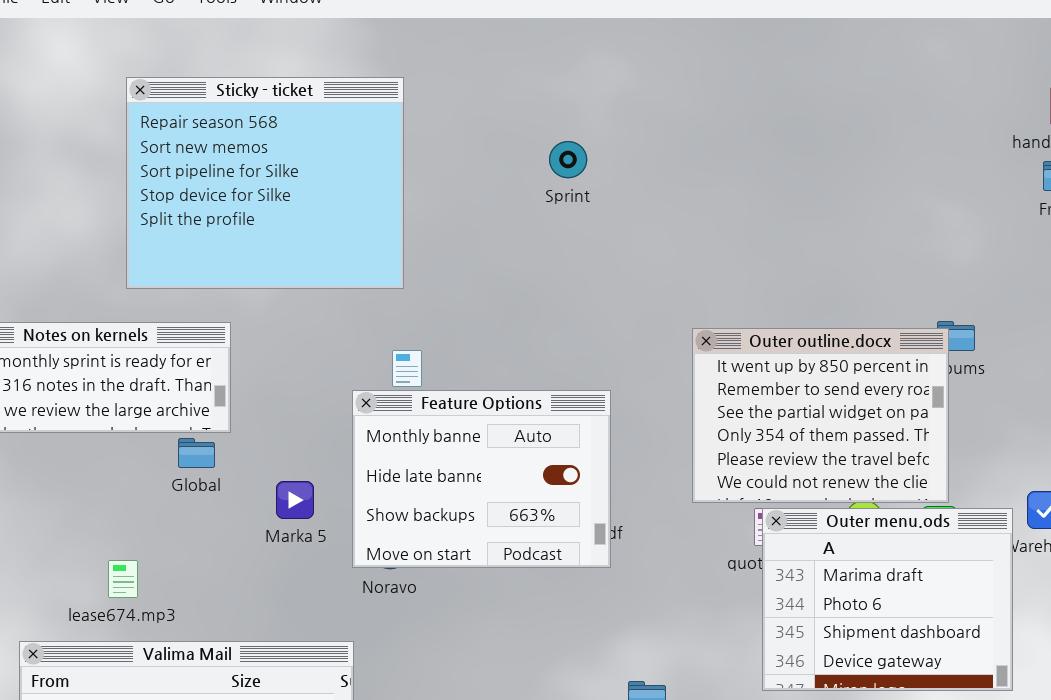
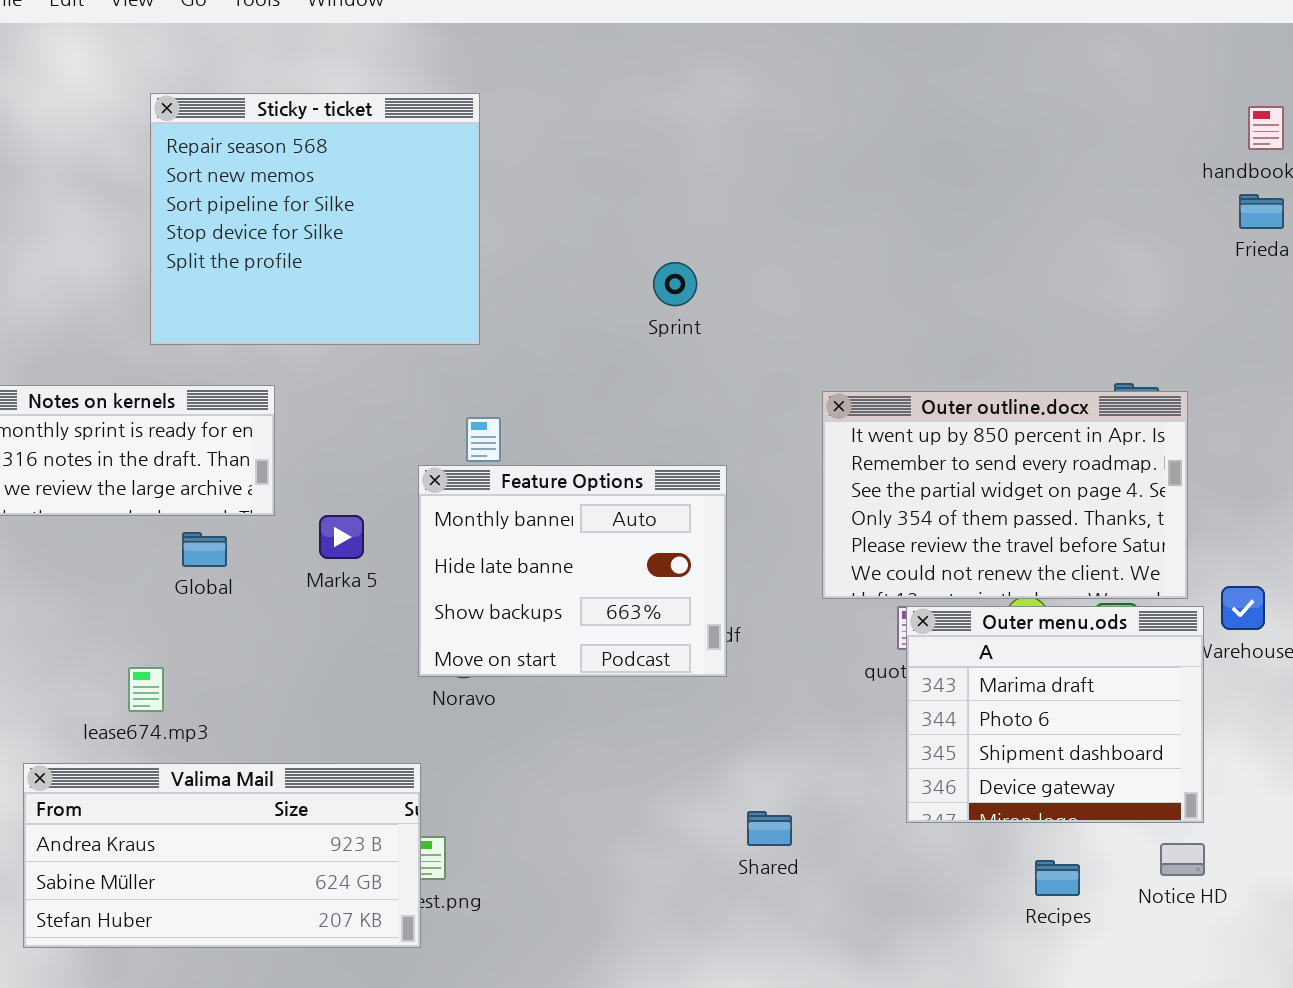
Sprint: [549,141,587,178] -> [653,262,697,306], moved
Outer outline.docx: [692,328,949,503] -> [822,391,1188,599], resized
Global: [178,438,215,468] -> [182,532,227,567], moved
Marka 5: [276,481,314,519] -> [319,515,364,559], moved

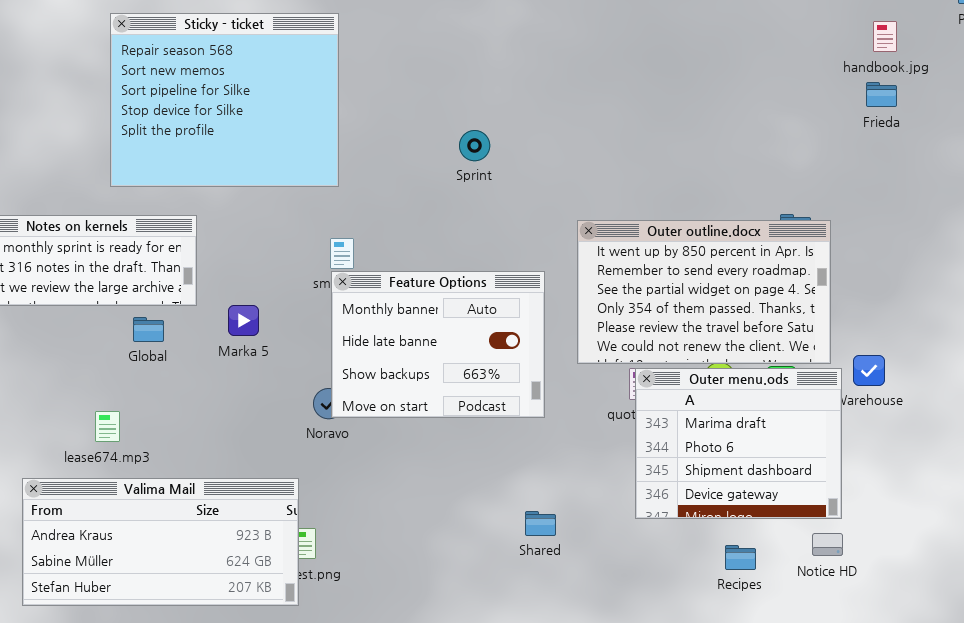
Feature Options: [418,465,727,677] -> [331,271,545,418], moved

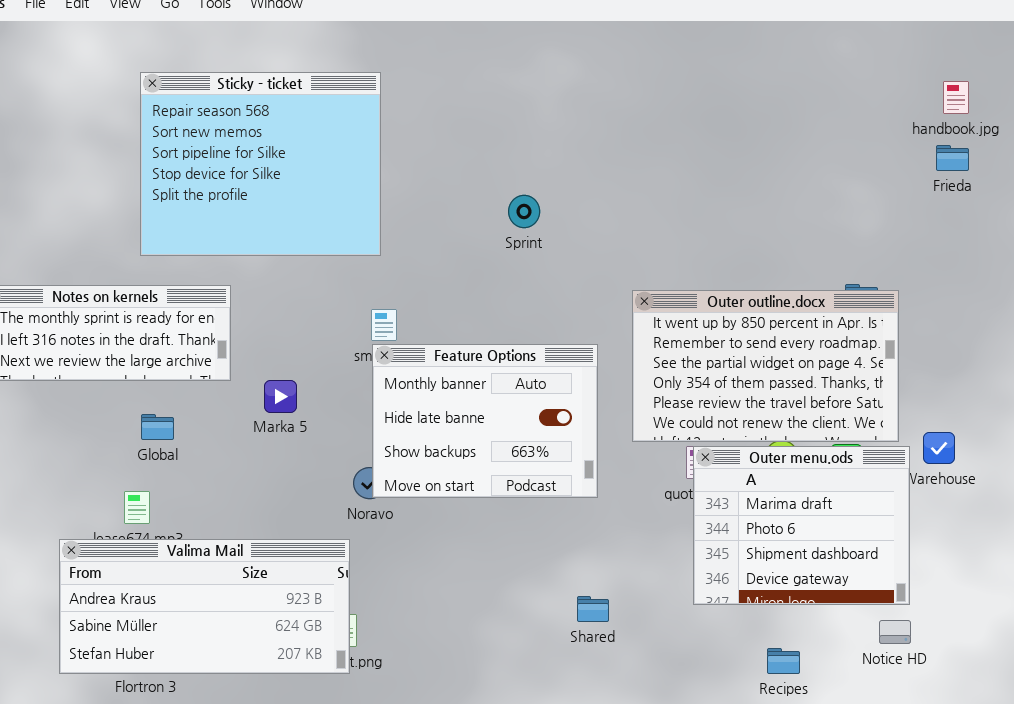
Global: [133,317,164,342] -> [141,414,174,440], moved
Valima Mail: [22,478,299,606] -> [59,539,350,674], moved
Recipes: [725,545,756,570] -> [767,648,800,674], moved

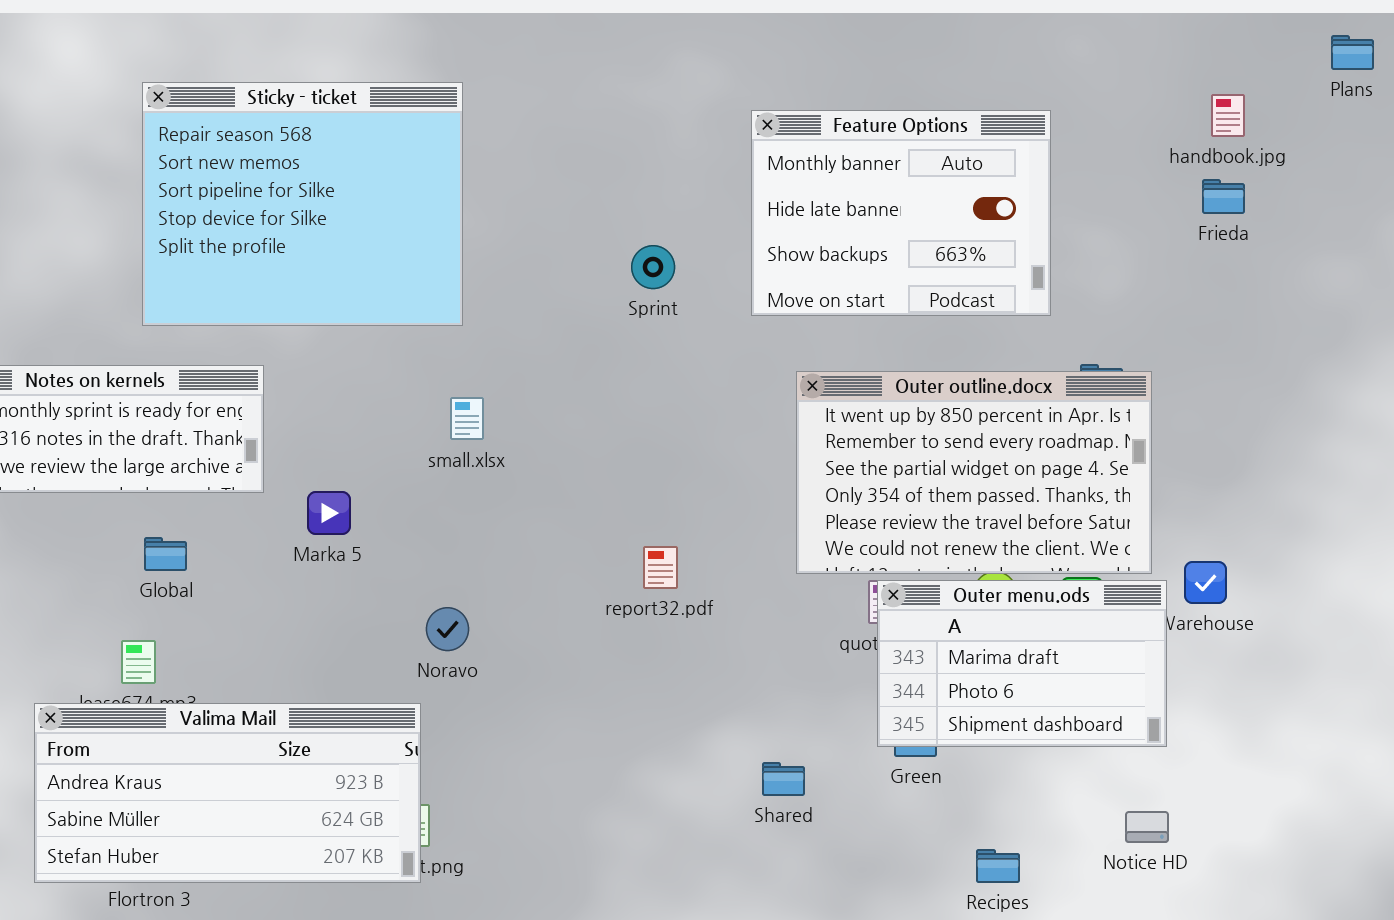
Feature Options: [372,344,598,498] -> [751,110,1051,316], moved
Outer menu.ods: [693,446,910,605] -> [877,580,1167,747], resized
Shared: [577,596,609,622] -> [762,762,805,796], moved

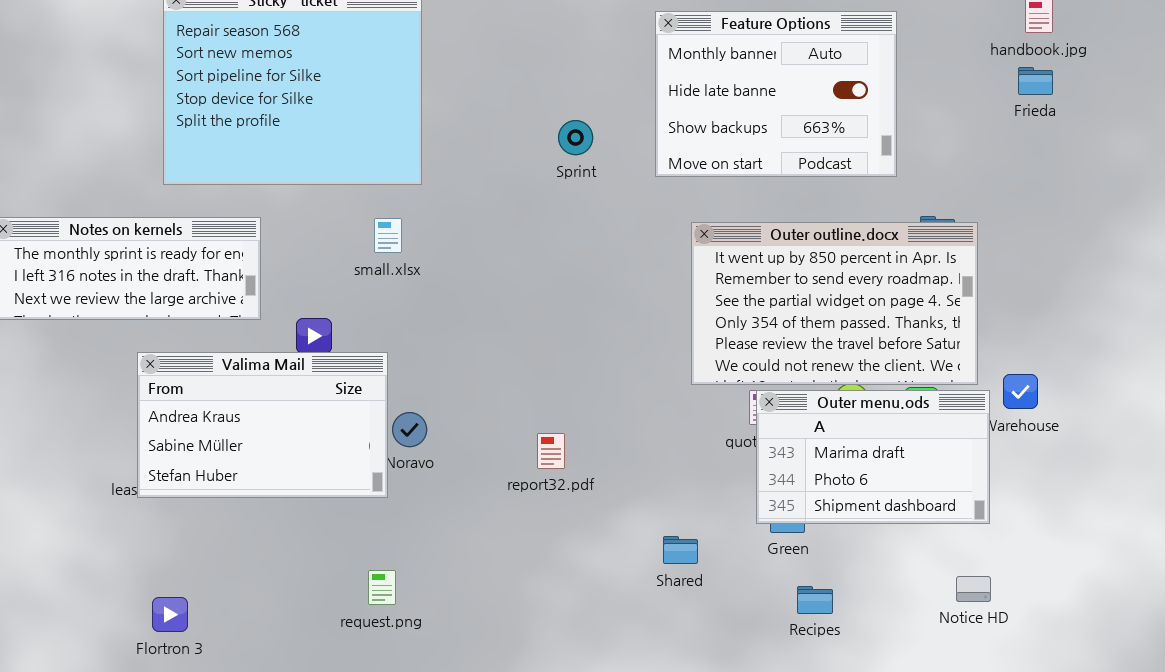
small.xlsx: [450,397,484,440] -> [374,218,402,253], moved
report32.pdf: [643,546,678,589] -> [537,433,565,469], moved
Valima Mail: [34,703,421,883] -> [137,352,388,498], moved, resized
Recipes: [976,849,1020,883] -> [797,586,833,614], moved

